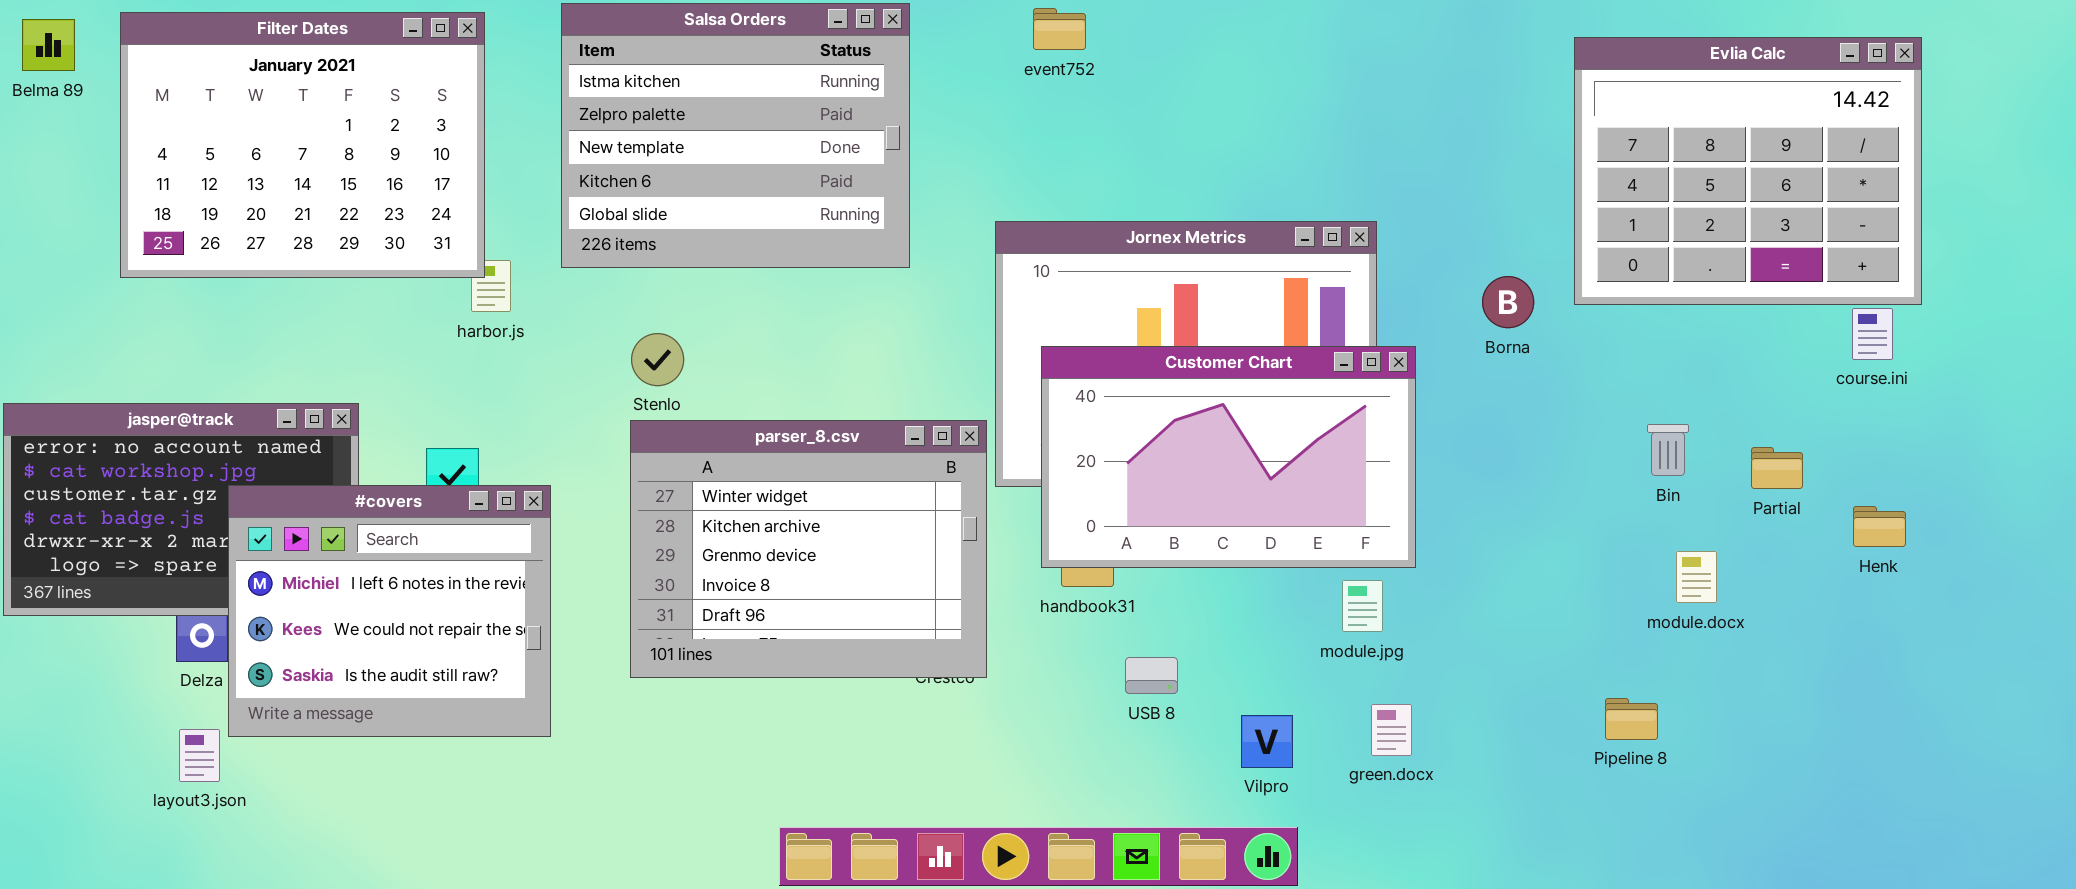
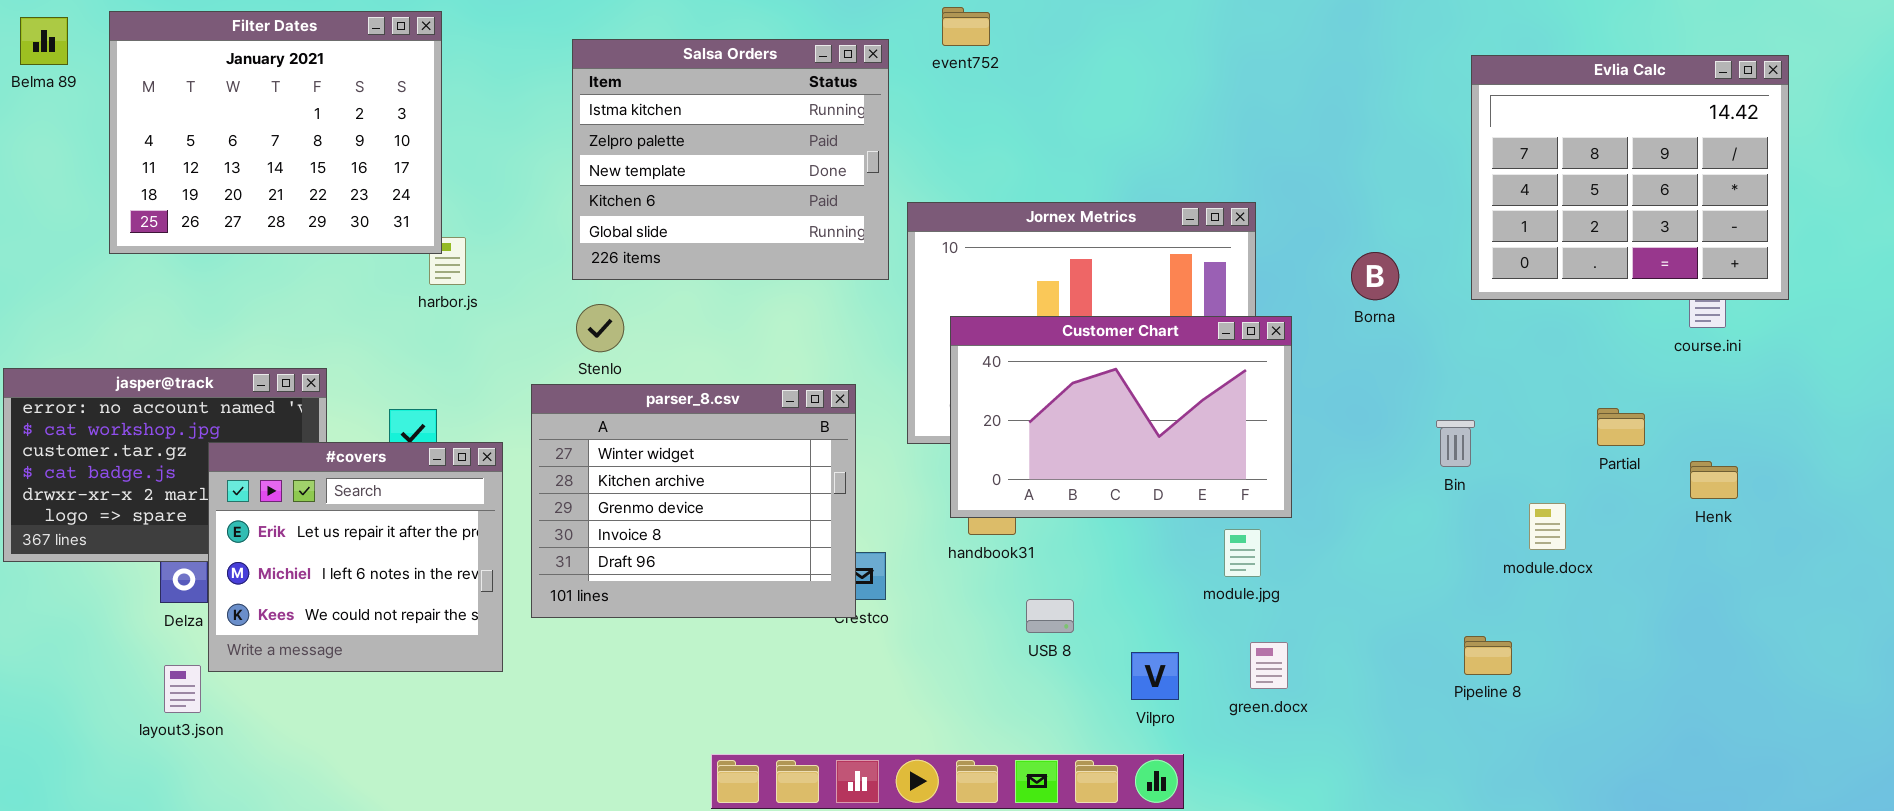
Salsa Orders: [561,3,910,268] -> [572,39,889,280], moved
Evlia Calc: [1574,37,1922,305] -> [1471,55,1789,300], moved
parser_8.csv: [630,420,987,678] -> [531,384,856,618], moved
Bin: [1647,424,1689,476] -> [1436,420,1475,467], moved
#covers: [228,485,551,737] -> [208,442,503,672], scrolled up 1 row

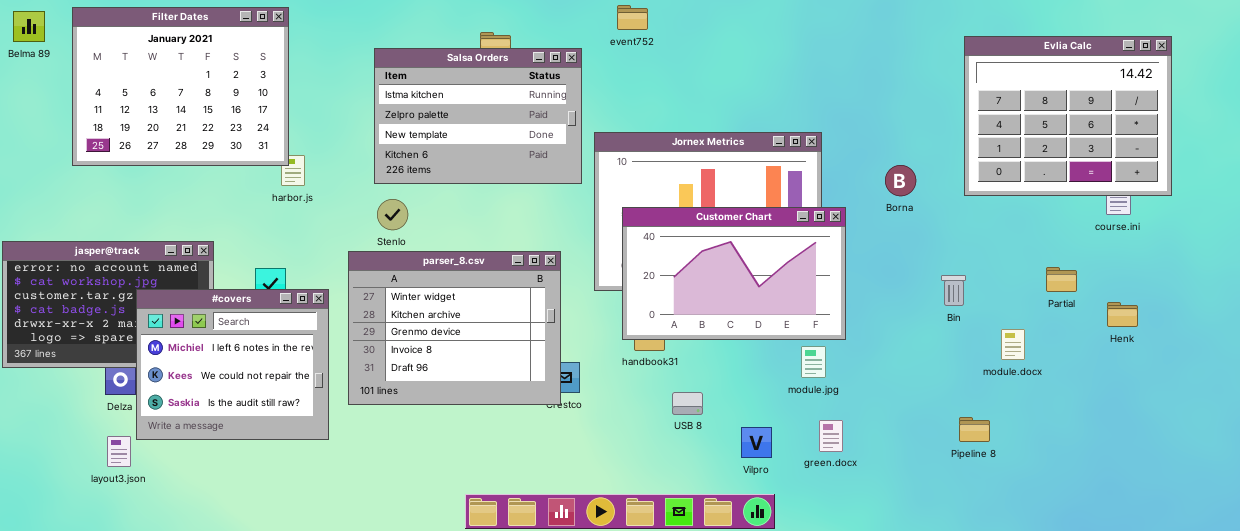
Salsa Orders: [572,39,889,280] -> [374,48,582,184], resized
#covers: [208,442,503,672] -> [136,289,329,440], scrolled down 1 row

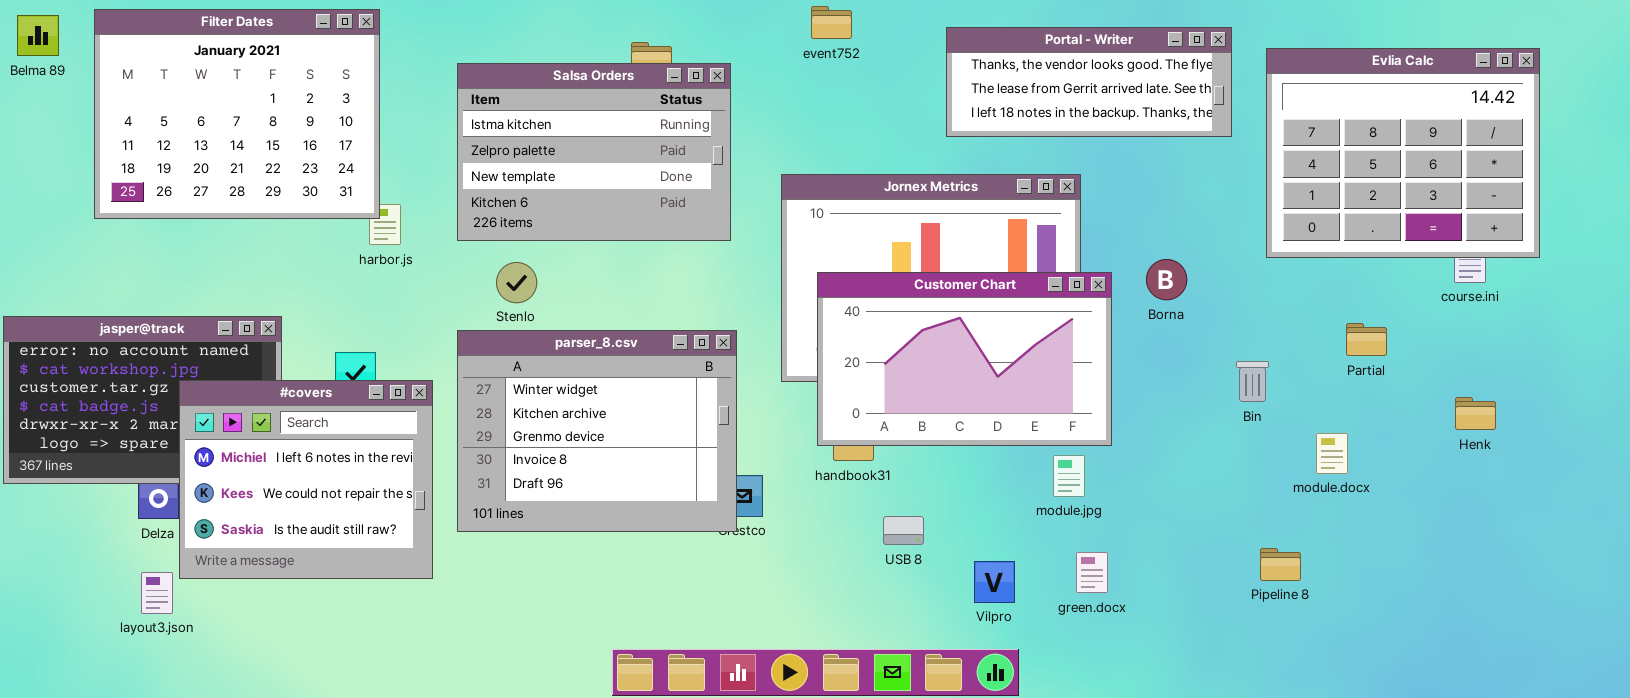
Portal - Writer: none -> [946,27,1232,137], opened
Salsa Orders: [374,48,582,184] -> [457,63,731,241], moved
Borna: [885,165,916,196] -> [1146,259,1187,300], moved
Partial: [1046,267,1077,292] -> [1346,323,1387,356], moved

